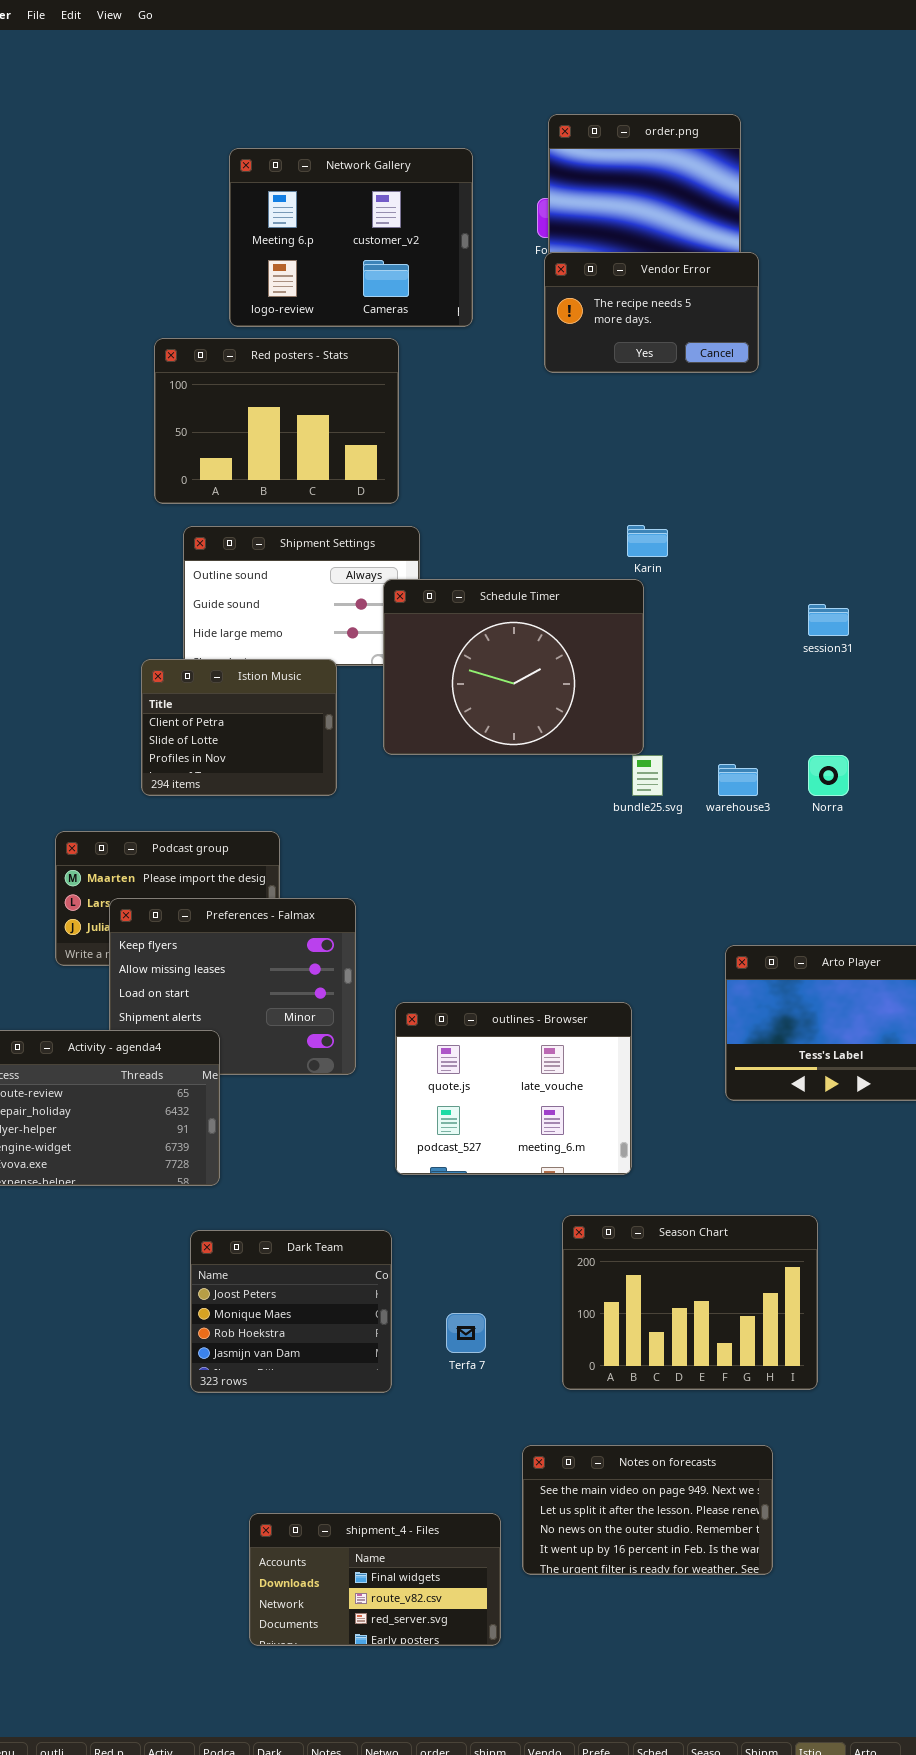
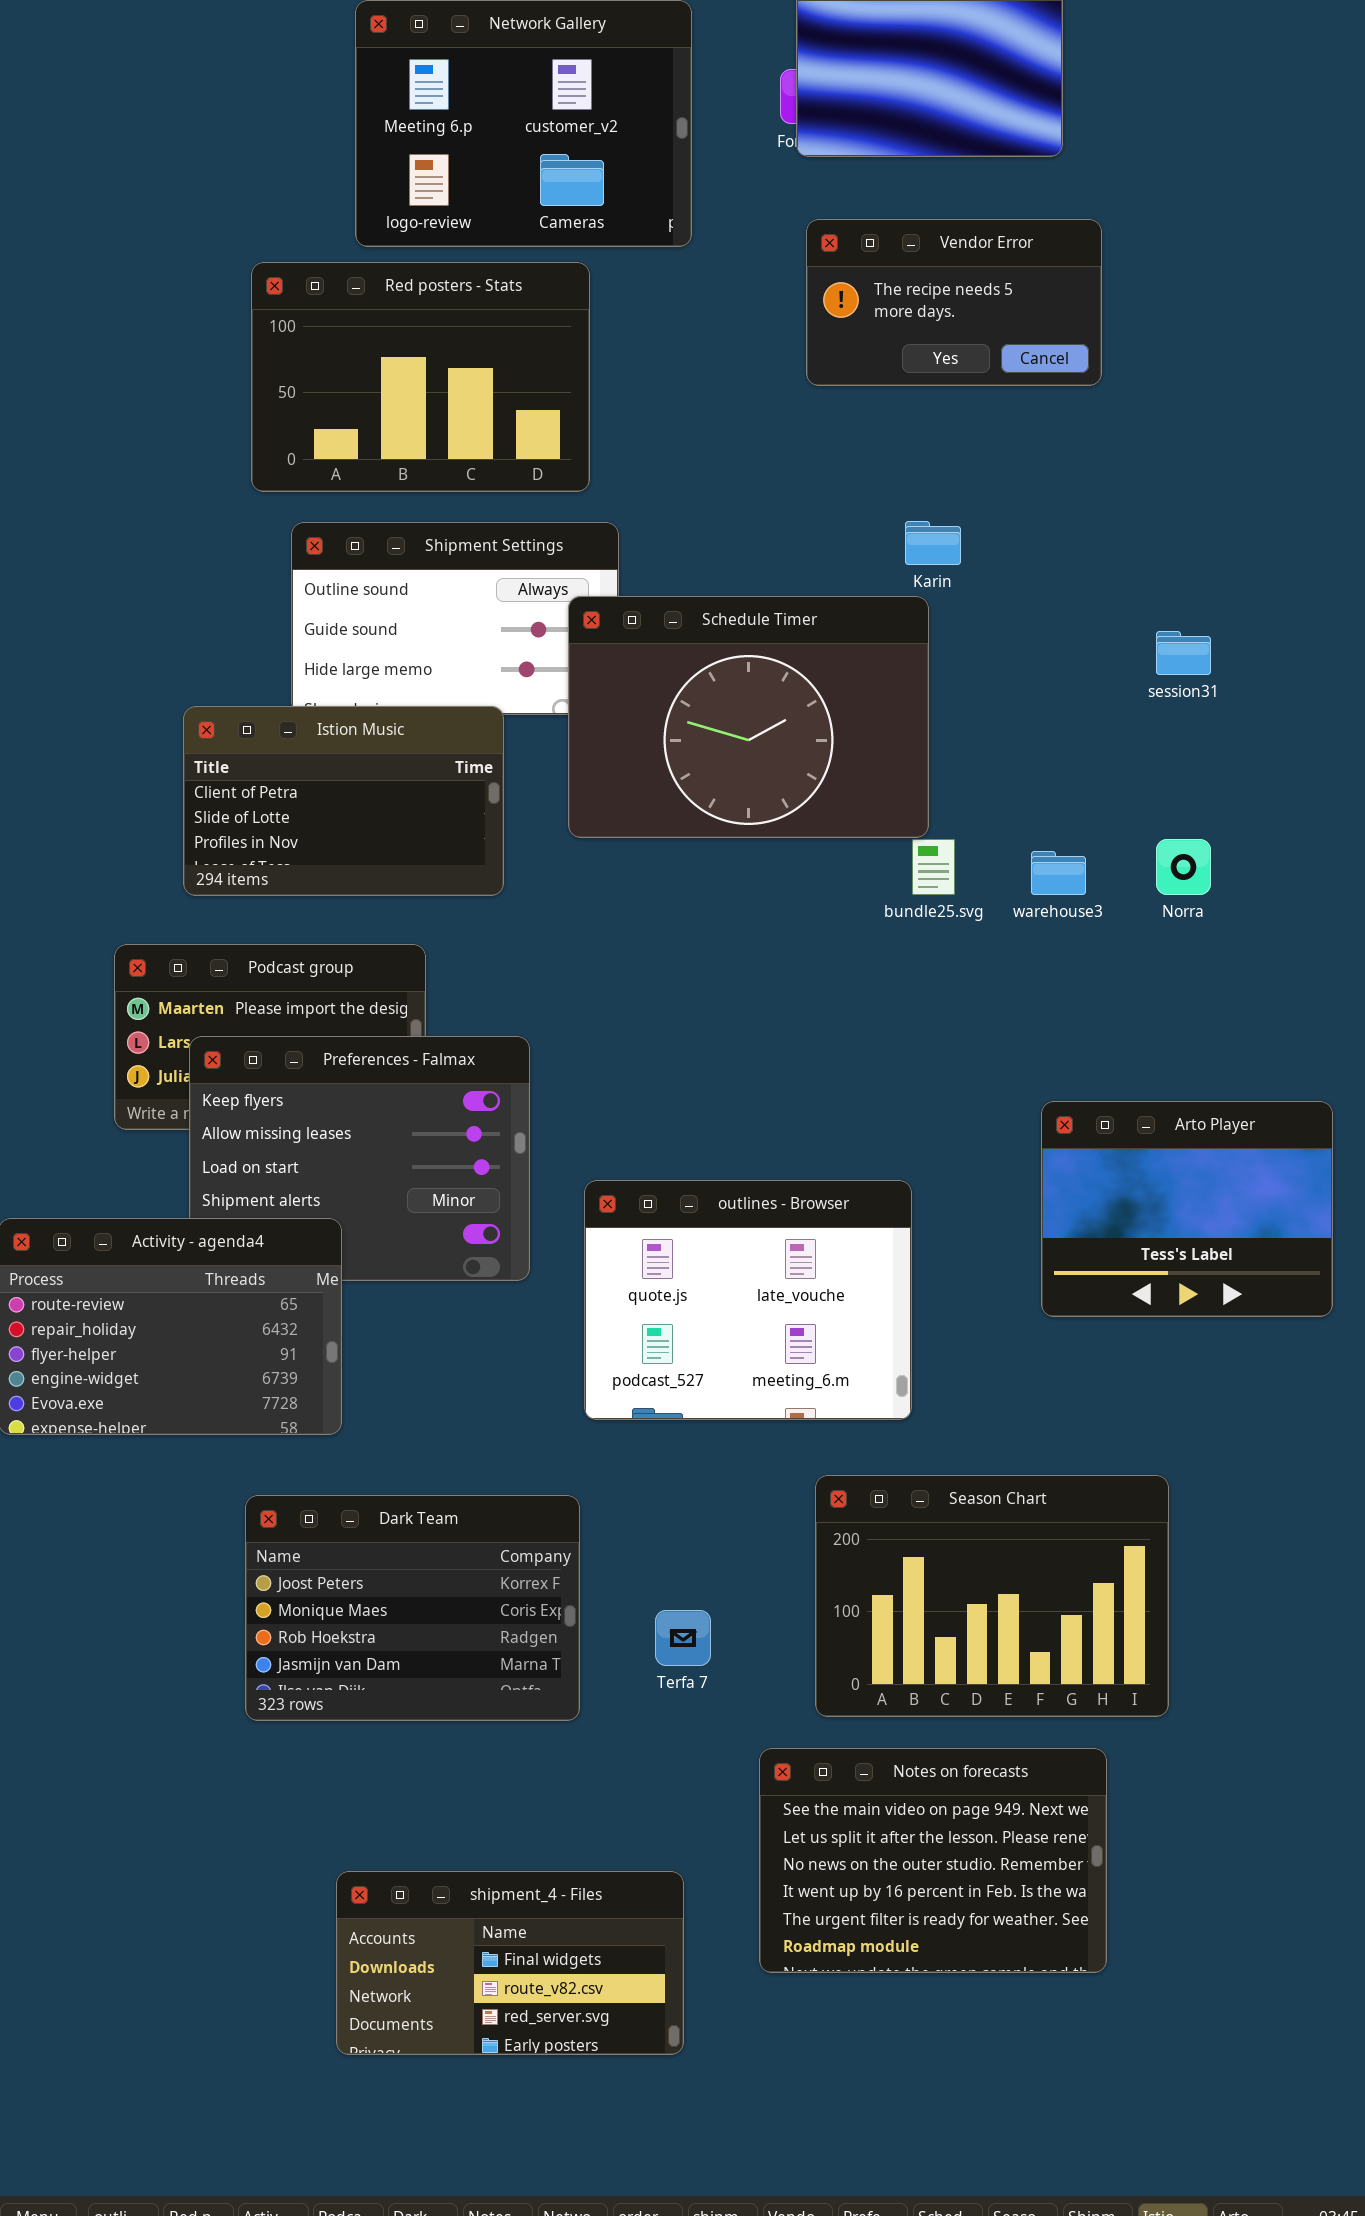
Vendor Error: [544,252,759,373] -> [806,219,1102,386], moved
Istion Music: [141,659,337,796] -> [183,706,504,896], resized
Dark Team: [190,1230,392,1393] -> [245,1495,580,1721], resized
Notes on forecasts: [522,1445,773,1575] -> [759,1748,1107,1973], resized
shipment_4 - Files: [249,1513,501,1646] -> [336,1871,684,2055], moved

